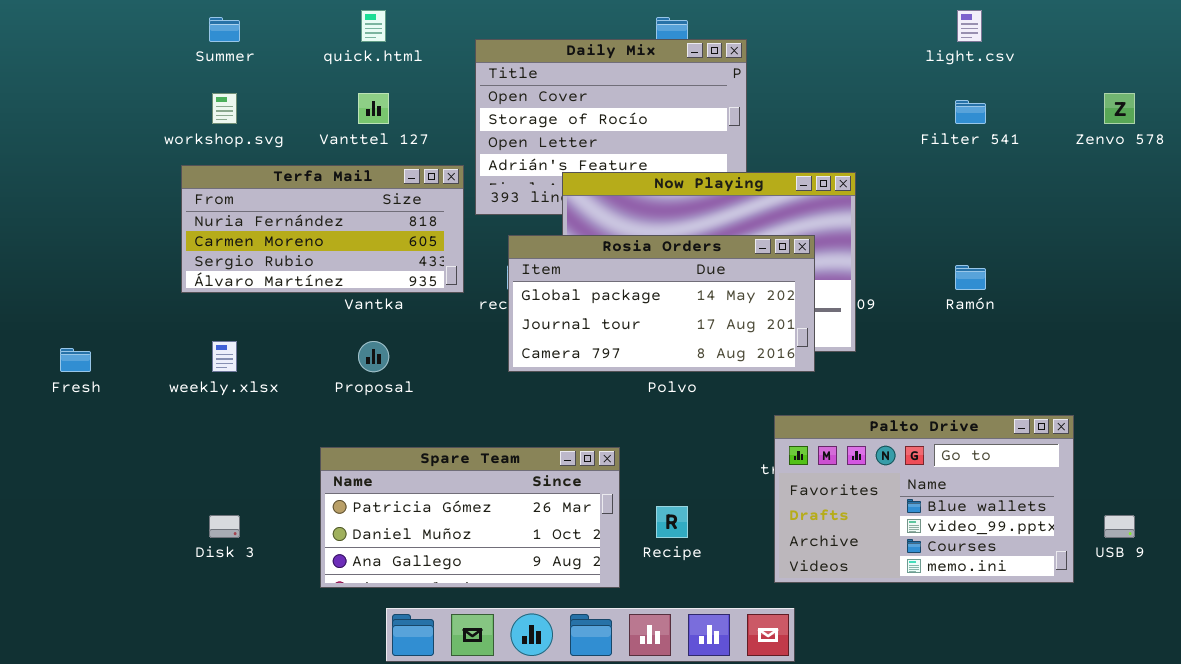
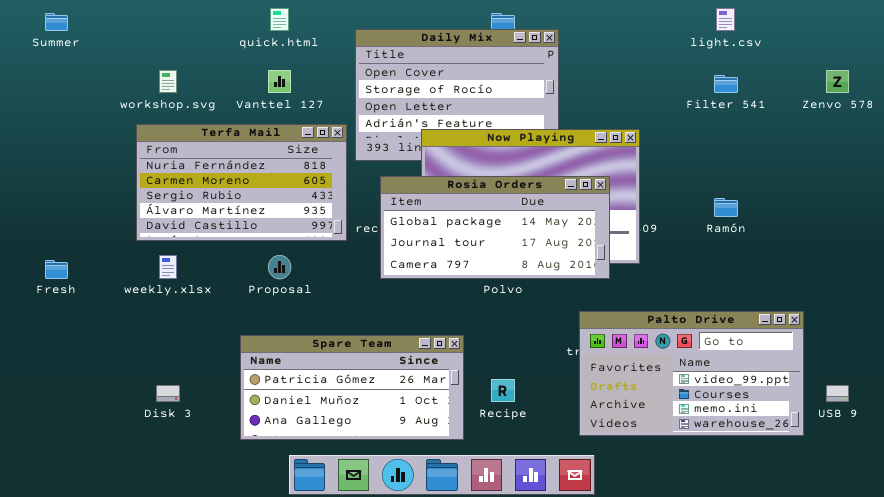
Summer: [209,17,240,42] -> [45,13,68,31], moved
Terfa Mail: [181,165,464,293] -> [136,124,347,241], resized
Palto Drive: [774,415,1074,583] -> [579,311,804,436], scrolled down 1 row

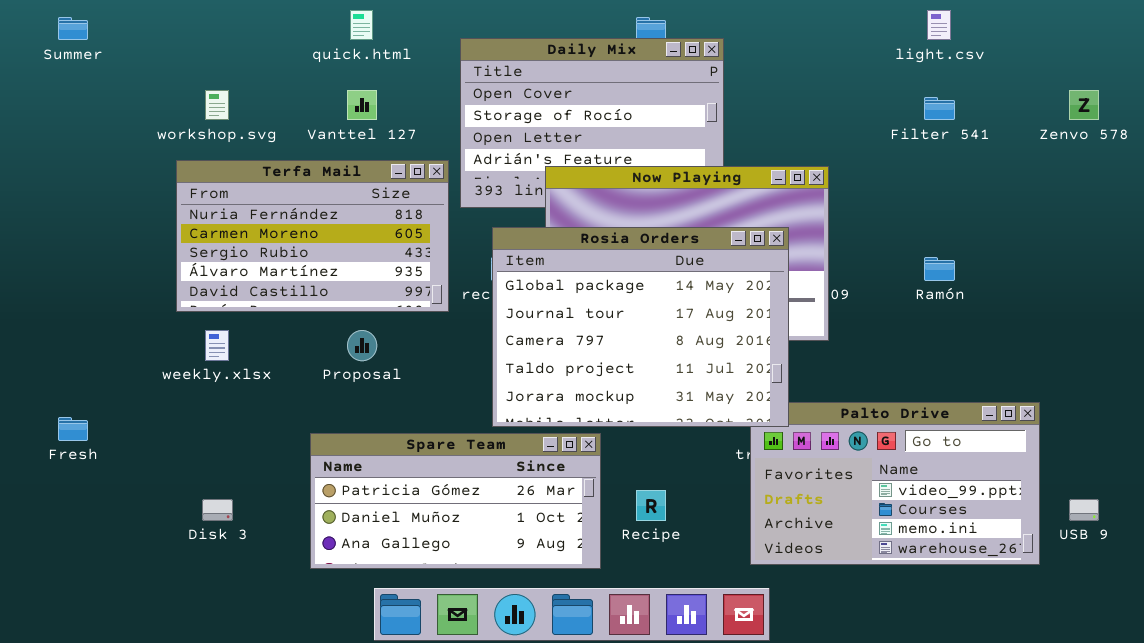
Rosia Orders: [380,176,610,279] -> [492,227,789,427], resized
Fresh: [45,260,68,279] -> [58,417,88,441], moved

